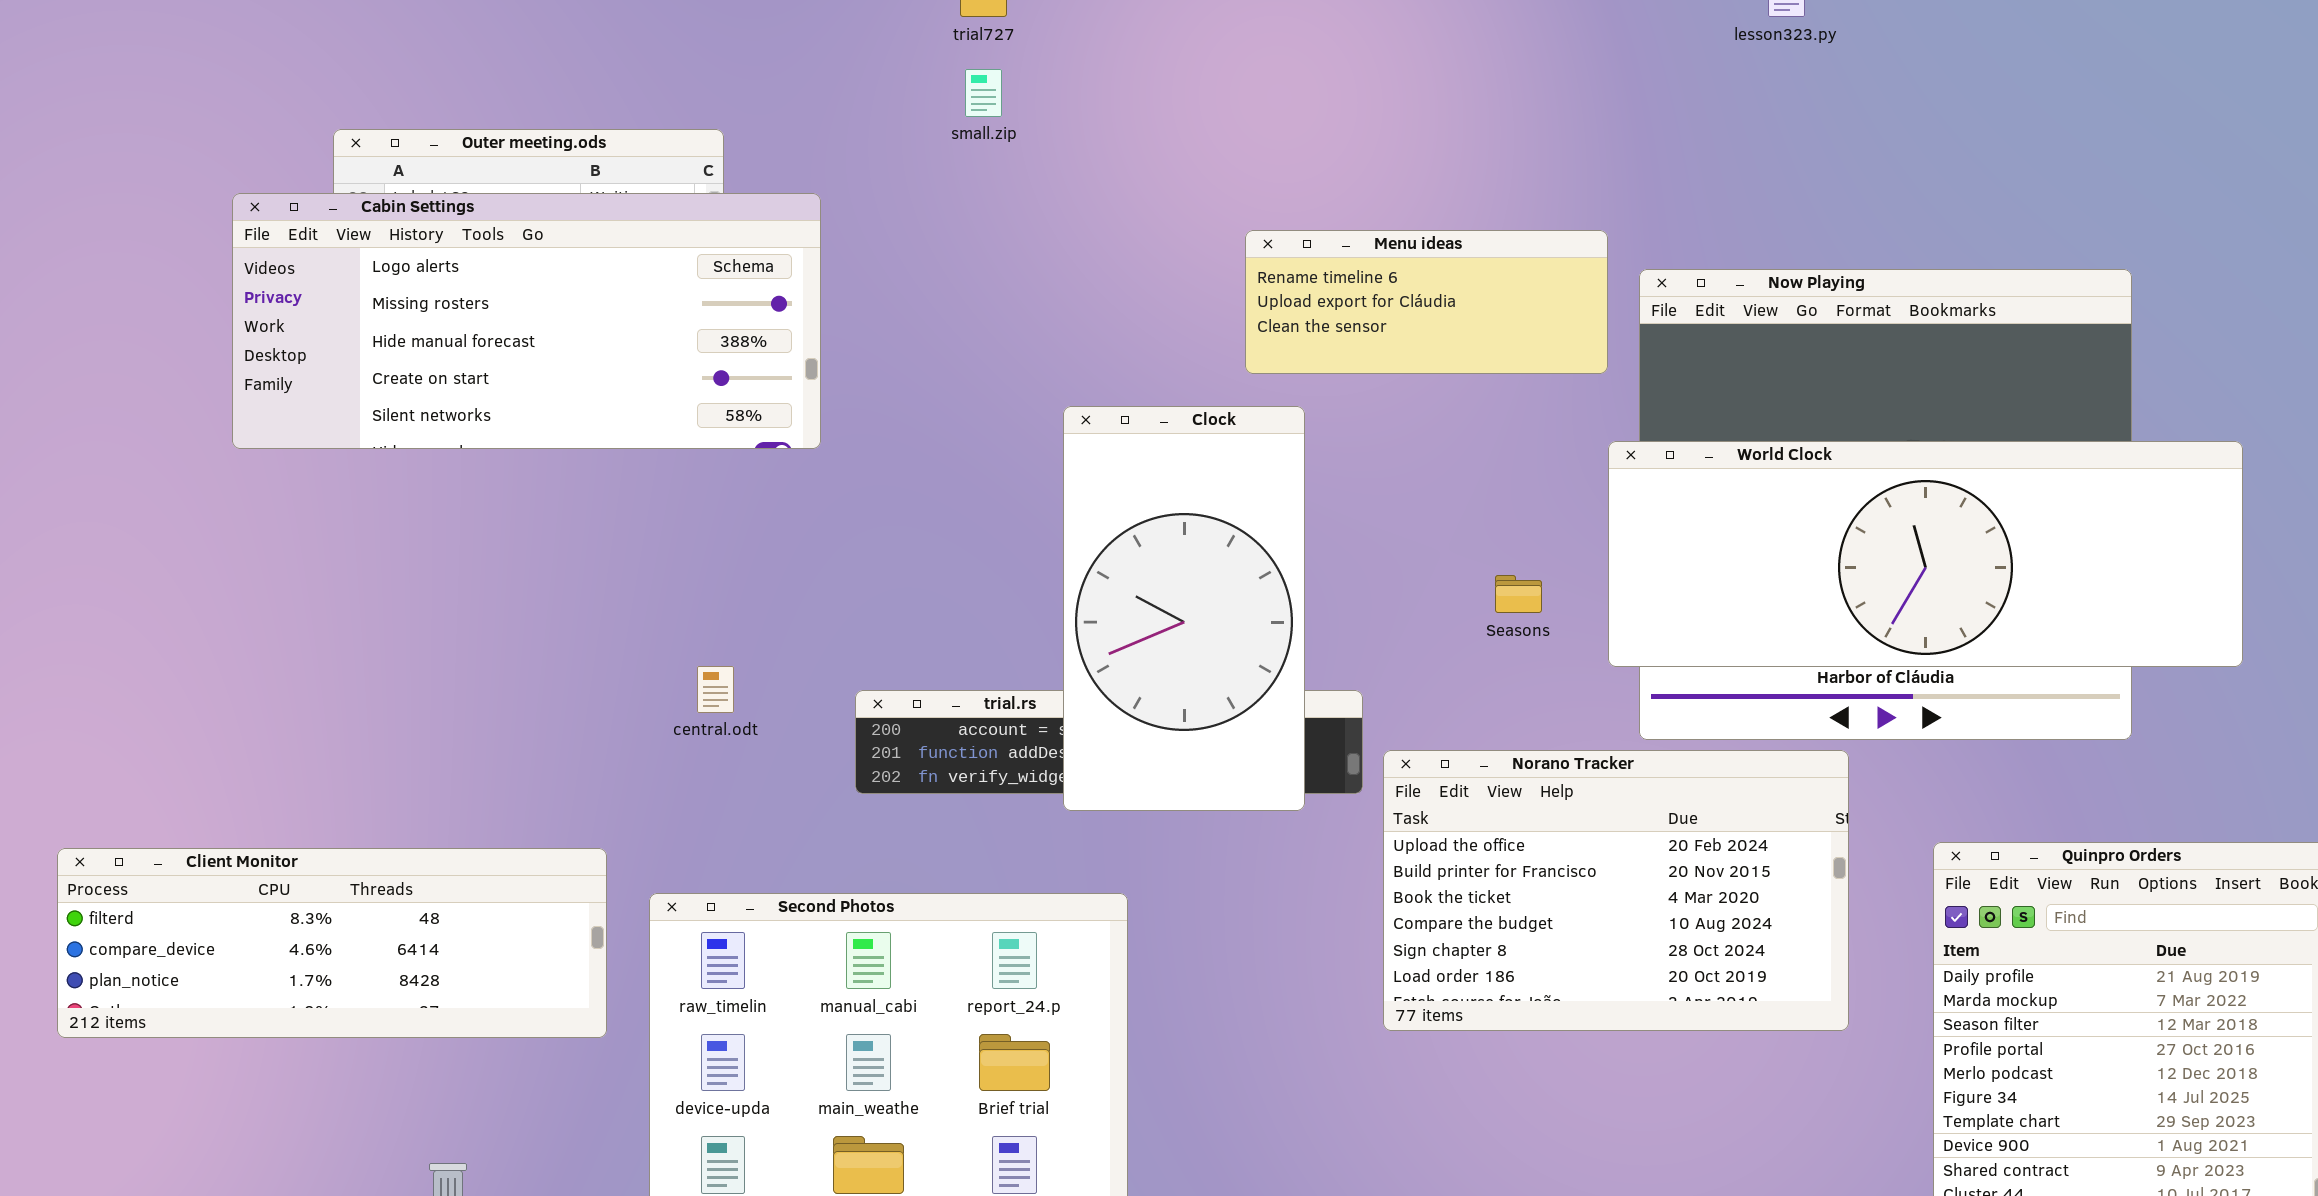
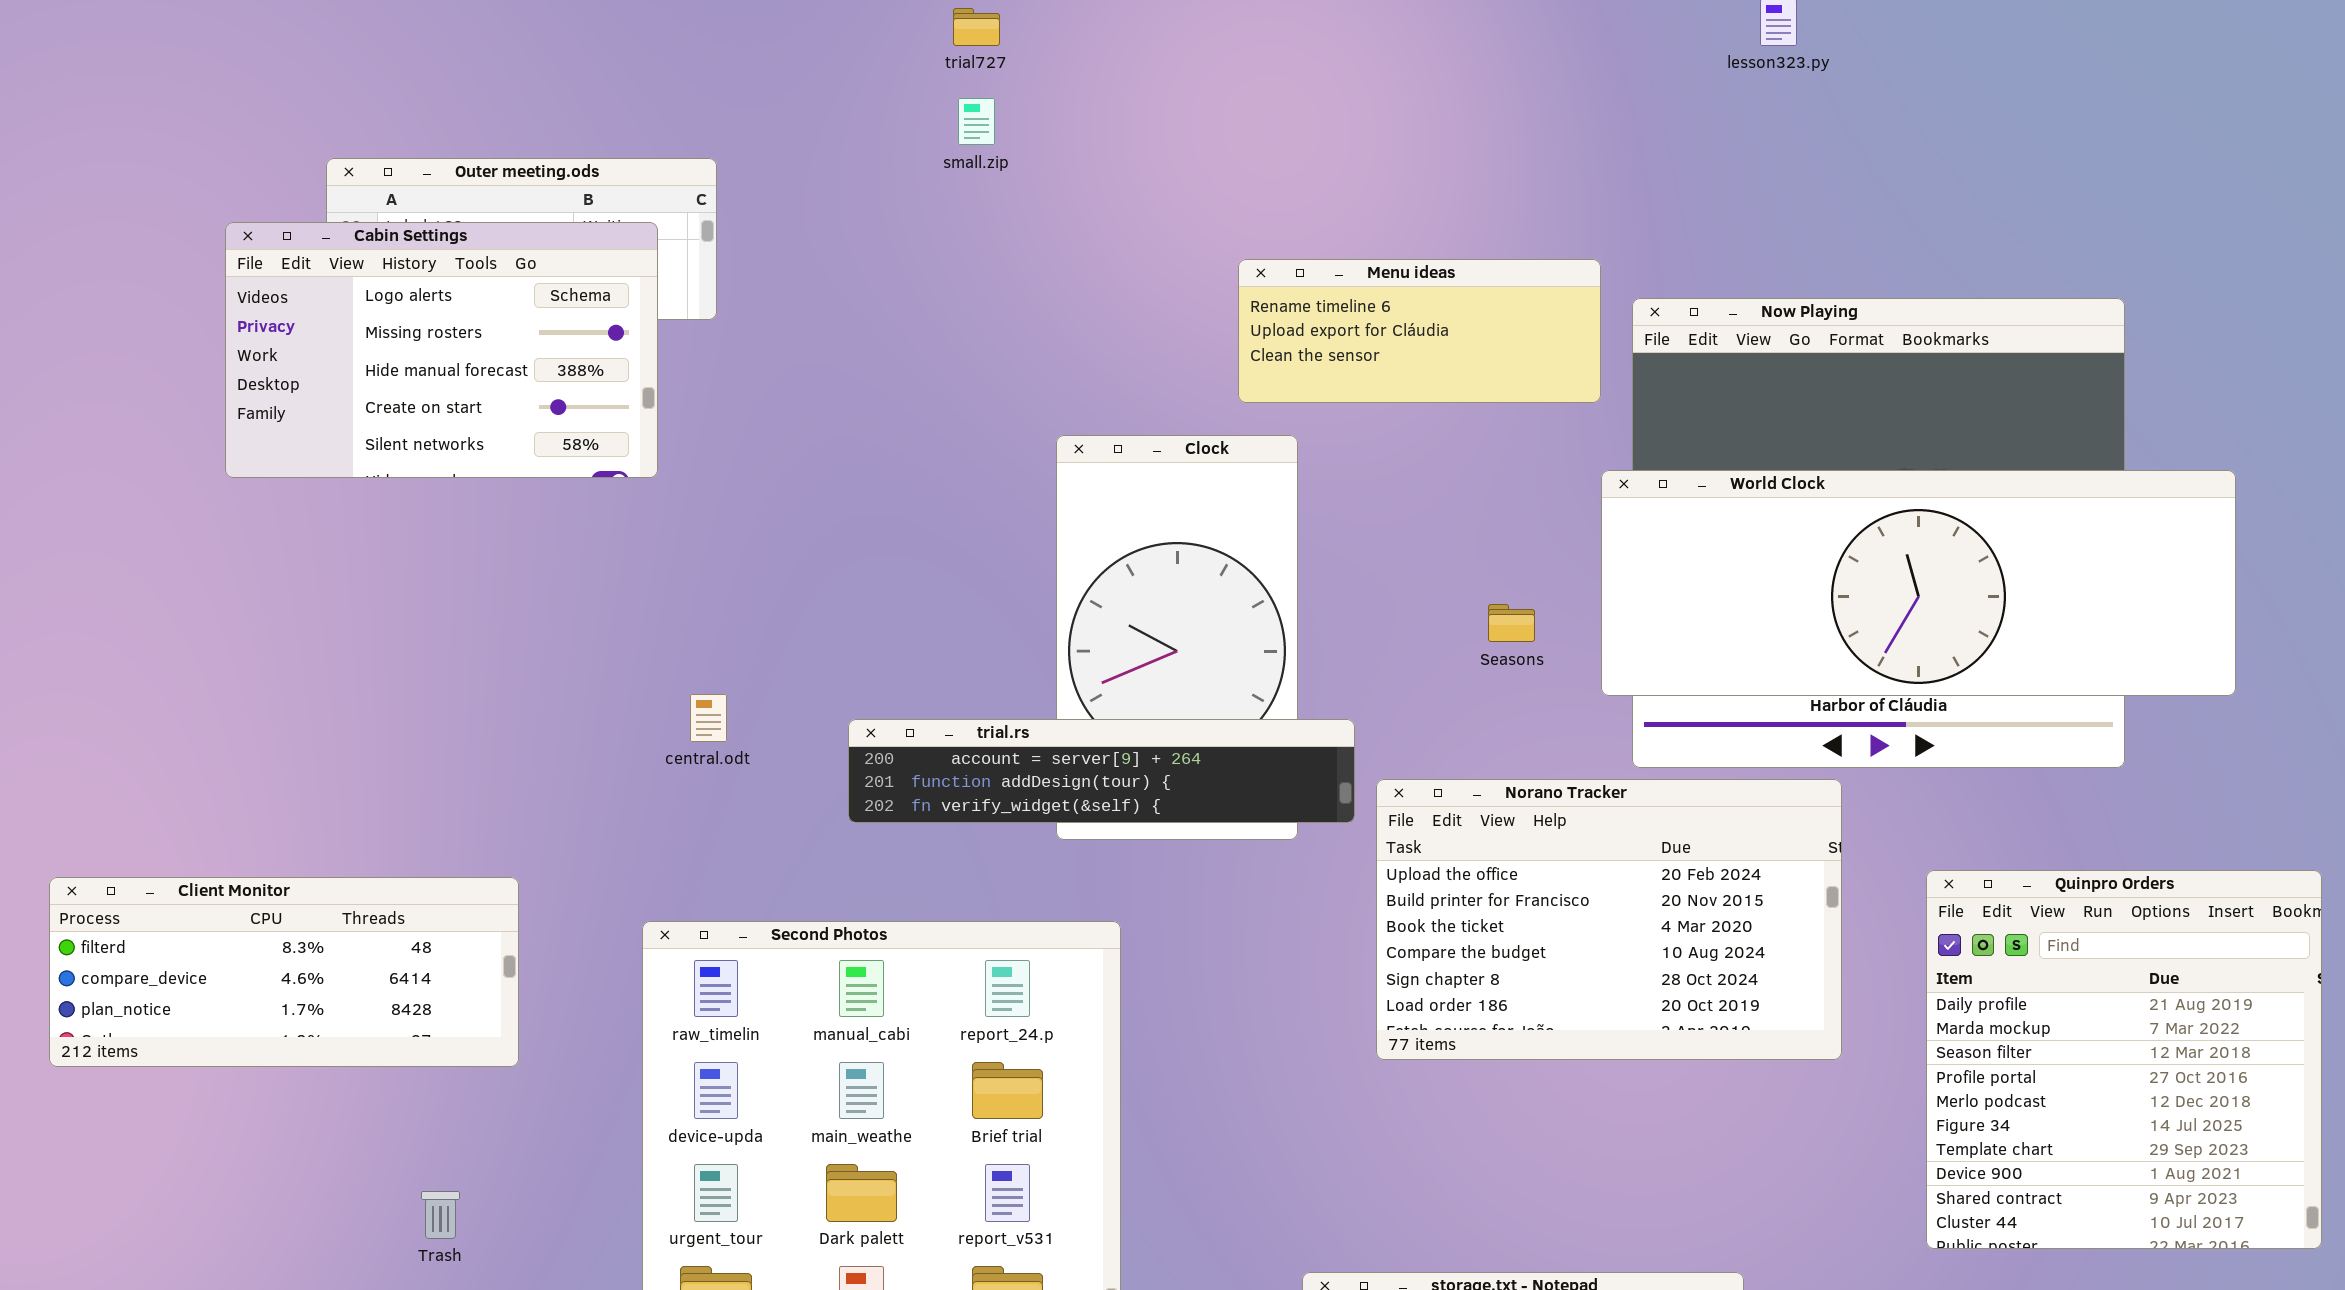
Cabin Settings: [232,193,821,449] -> [225,222,658,478], resized
trial.rs: [855,690,1363,794] -> [848,719,1355,823], raised
Client Monitor: [57,848,607,1038] -> [49,877,519,1067], resized

